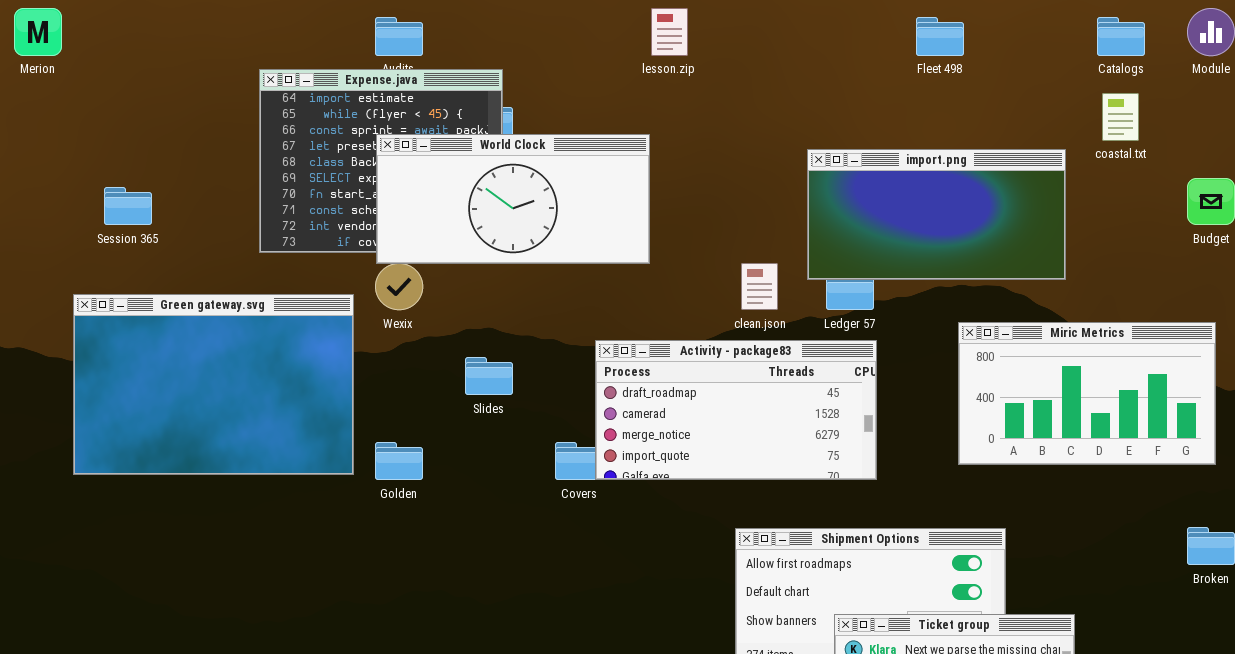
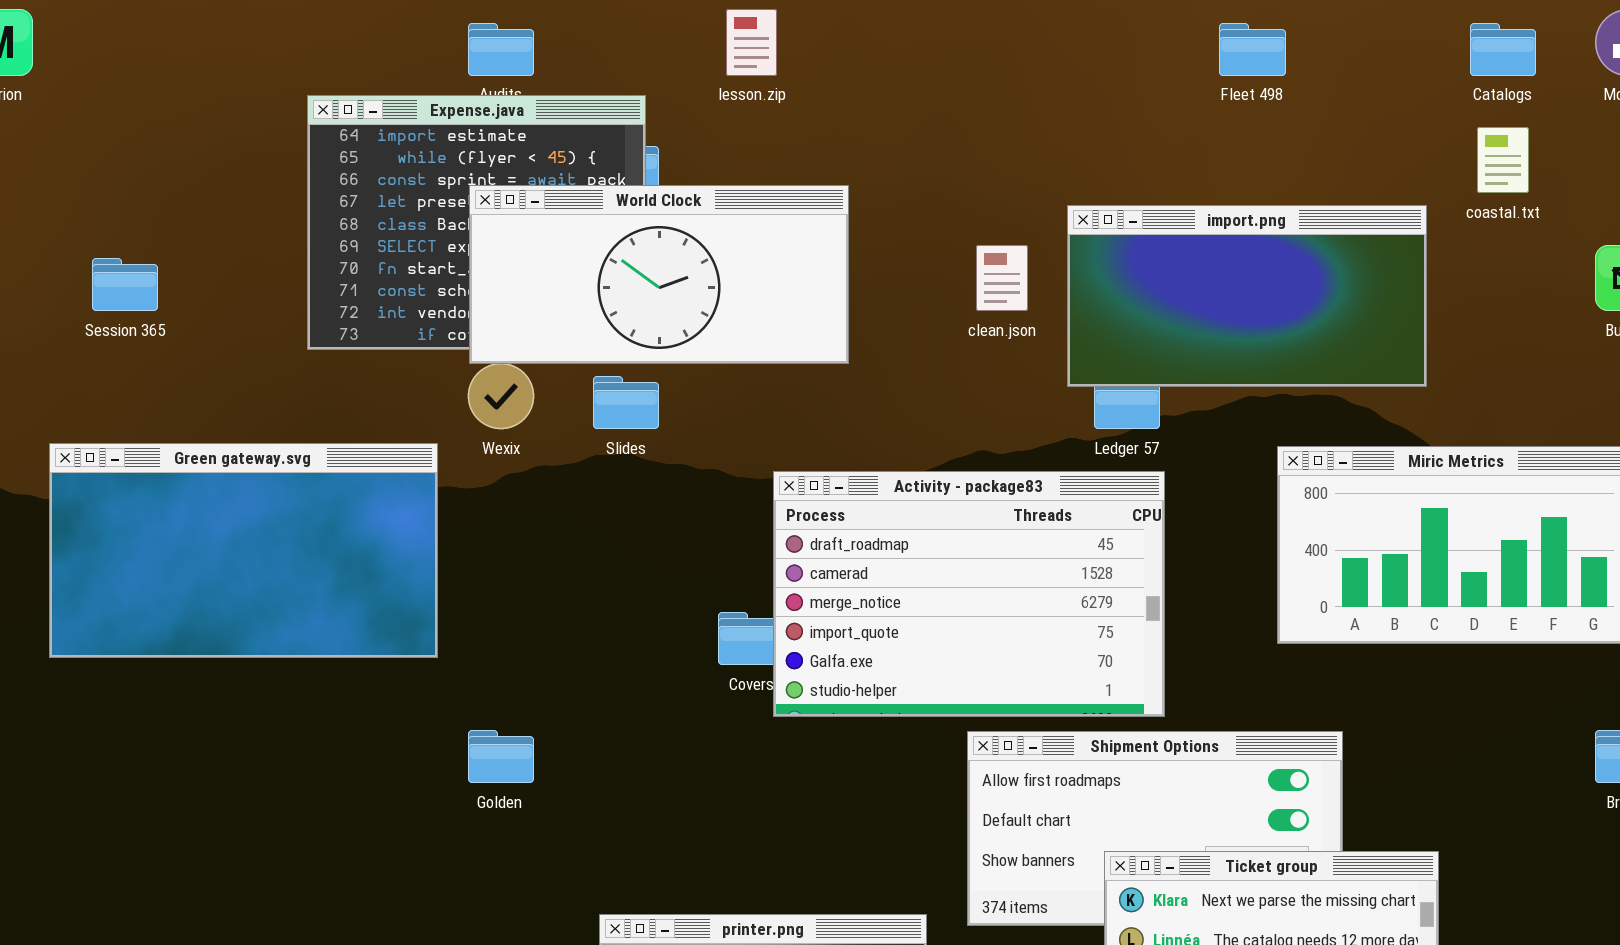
lesson.zip: [651,8,688,56] -> [726,9,777,76], moved
clean.json: [741,263,778,310] -> [976,245,1028,311], moved
Green gateway.svg: [73,294,354,475] -> [49,443,438,658], resized
Activity - package83: [595,340,877,480] -> [773,471,1165,717], resized
Slides: [465,357,513,395] -> [593,376,659,429], moved
Golden: [375,442,423,480] -> [468,730,534,783], moved

